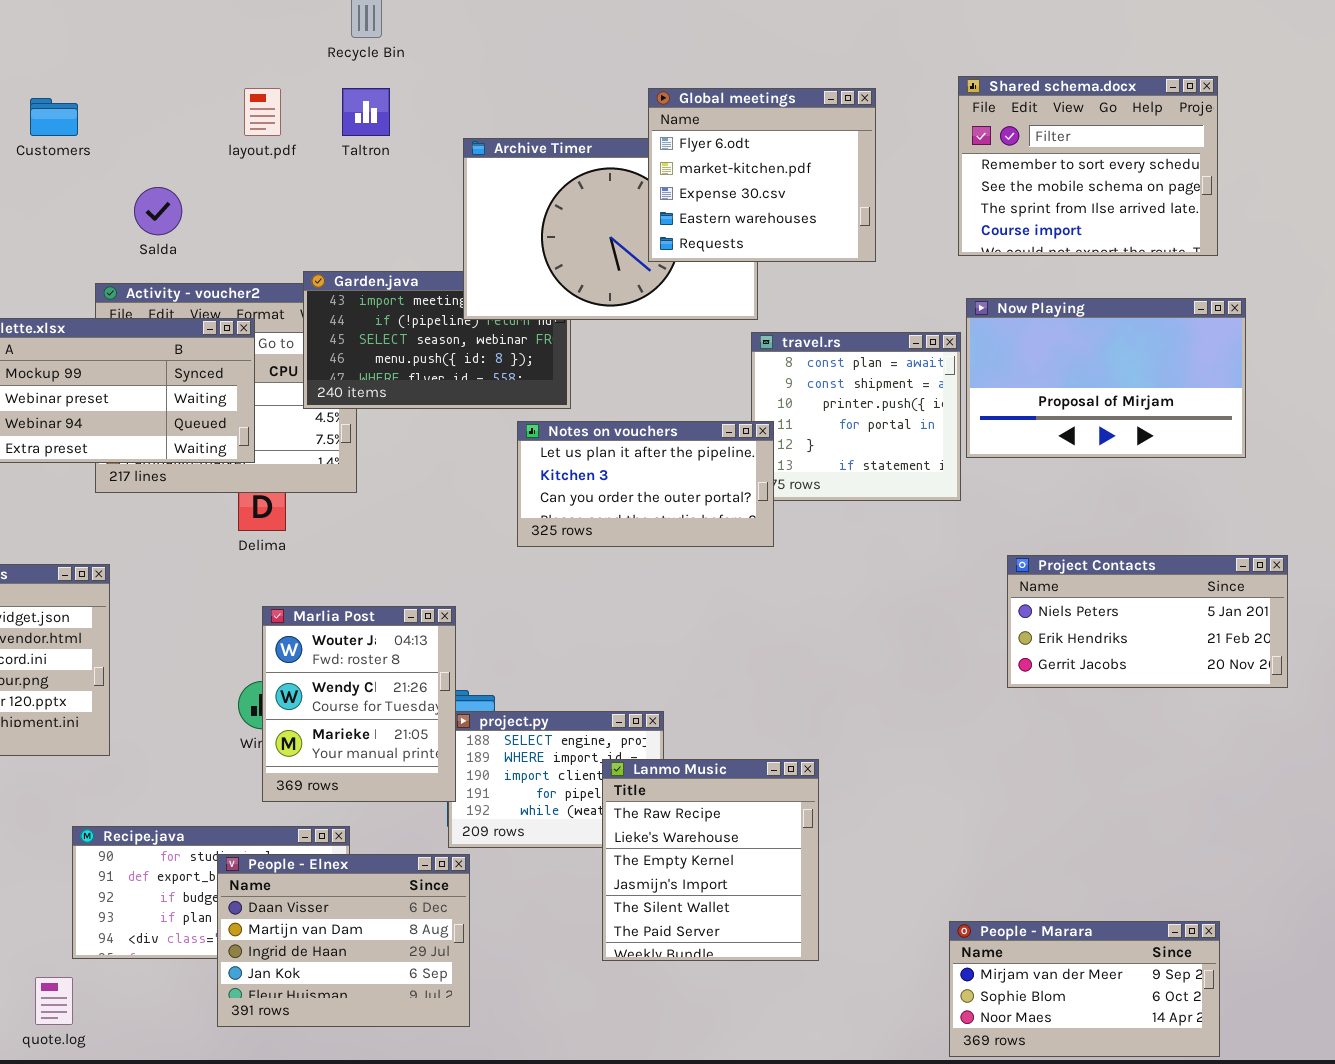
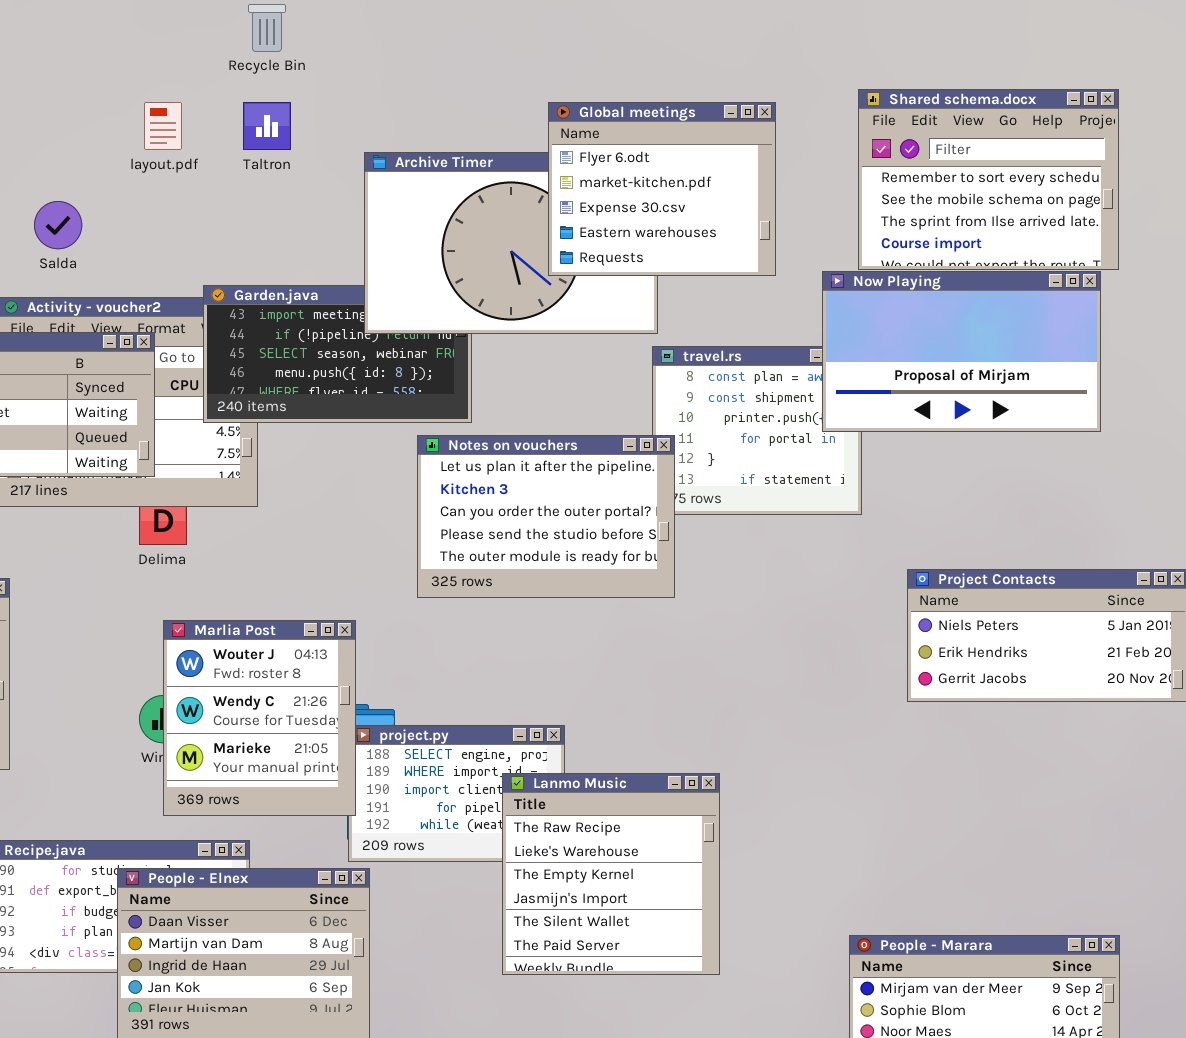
Now Playing: [966,298,1246,458] -> [822,271,1101,432], moved
Notes on vouchers: [517,421,774,547] -> [417,435,675,598], resized

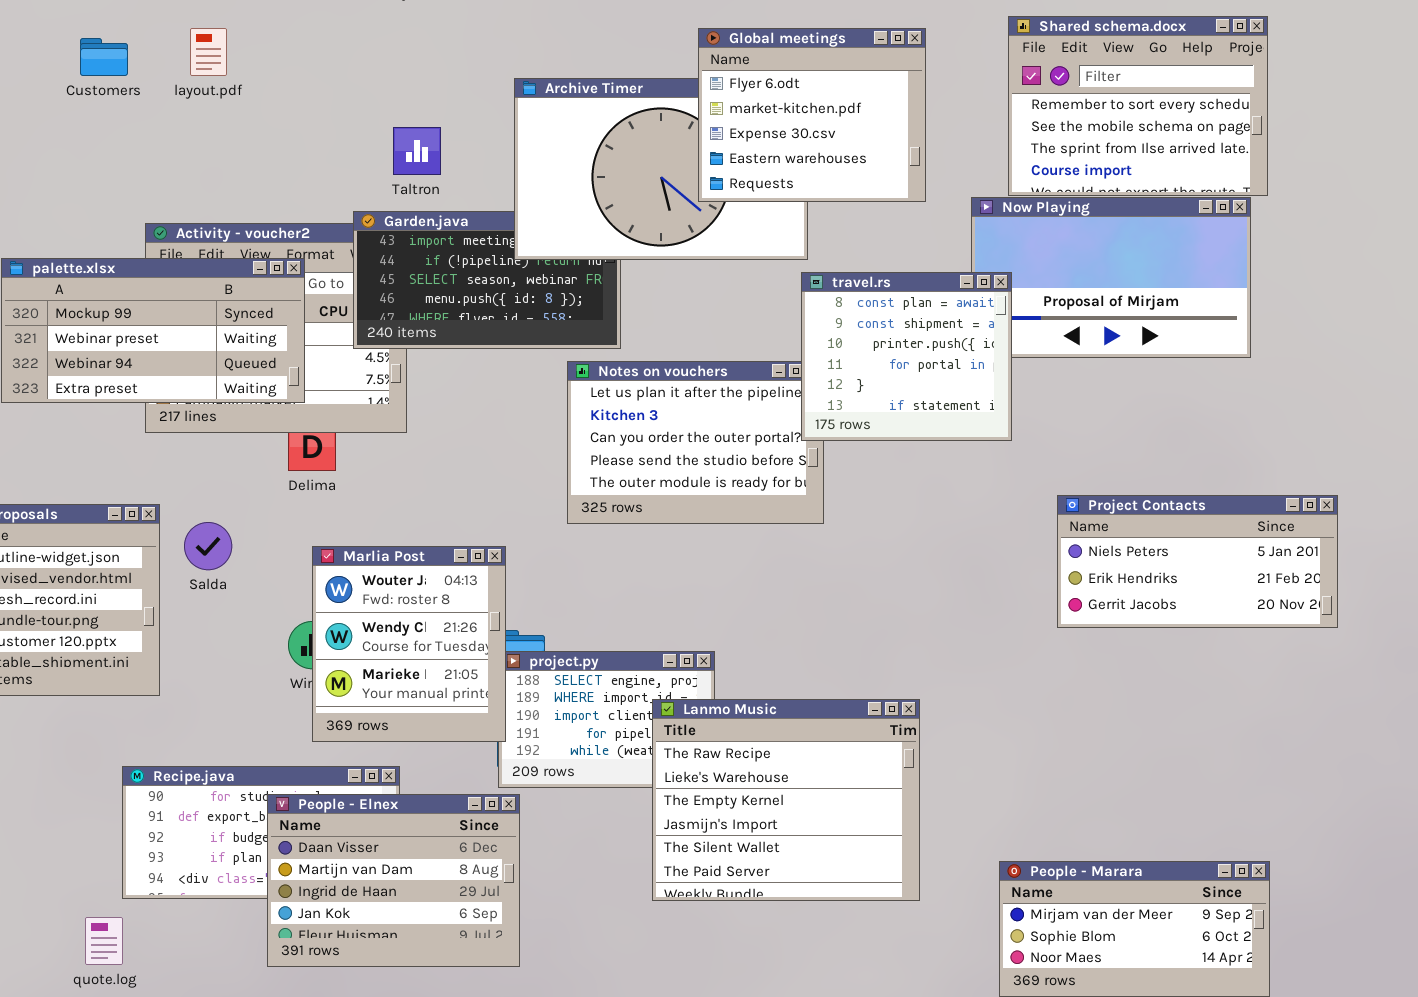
layout.pdf: [144,102,182,150] -> [190,28,227,76], moved
Taltron: [243,102,291,150] -> [393,127,441,175], moved
Salda: [34,201,82,249] -> [184,522,232,570], moved
travel.rs: [652,346,862,515] -> [801,272,1012,441], raised
Lanmo Music: [502,773,720,975] -> [652,699,920,901], resized

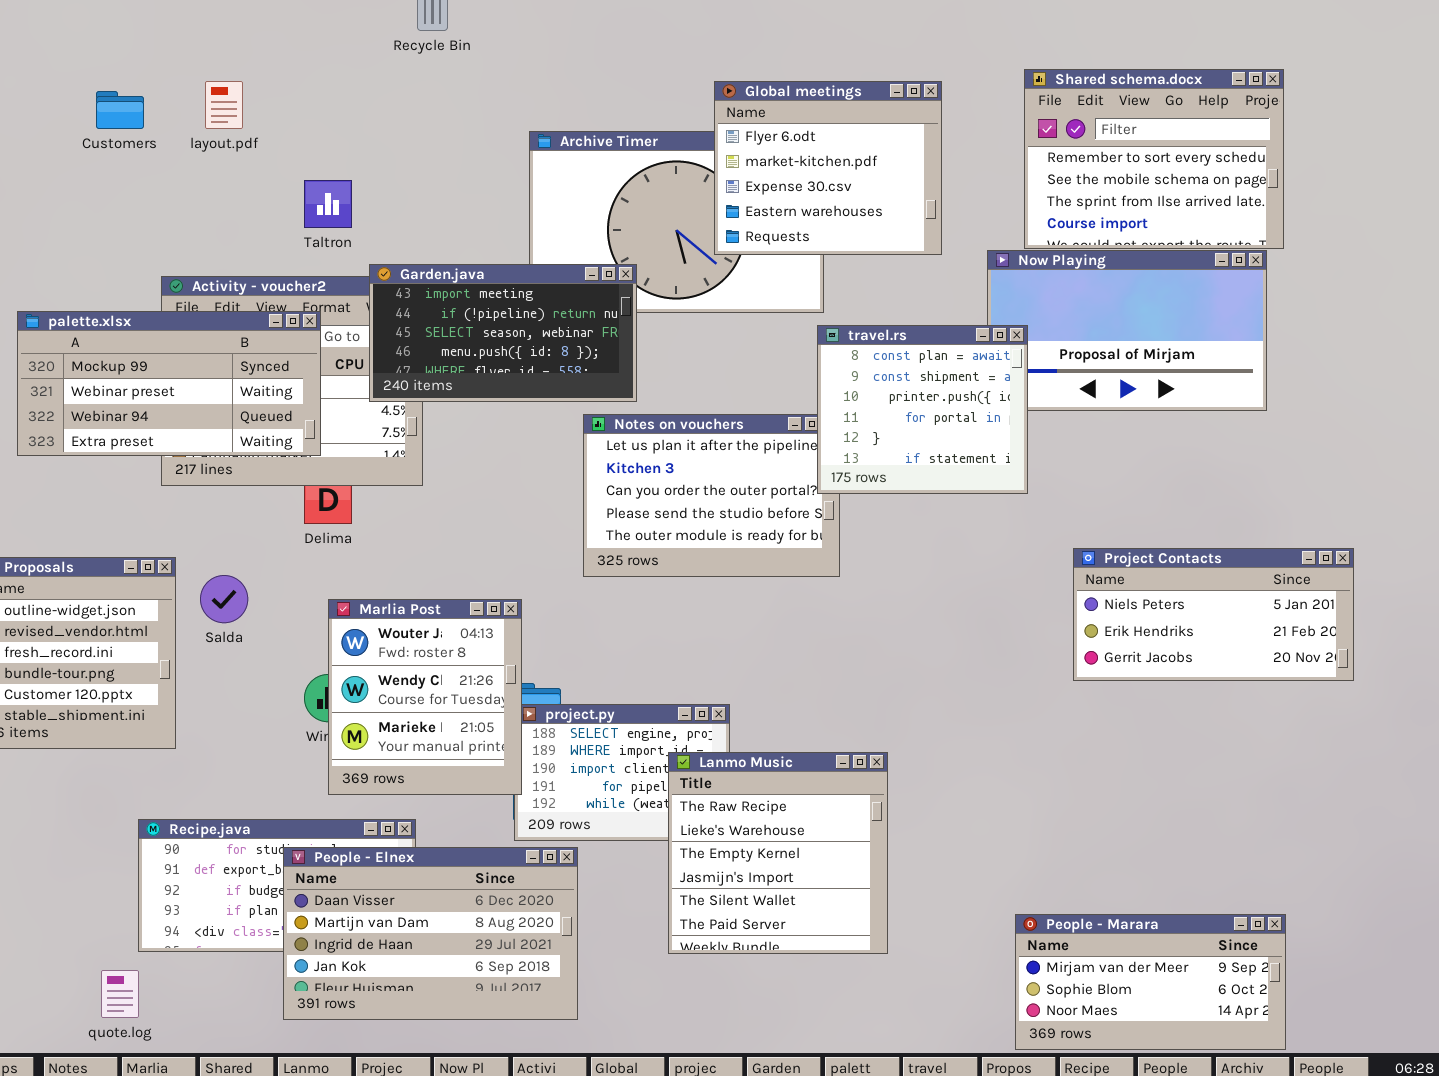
Taltron: [393,127,441,175] -> [304,180,352,228], moved
Garden.java: [353,211,621,349] -> [369,264,637,402], raised
Lanmo Music: [652,699,920,901] -> [668,752,888,954], resized
People - Elnex: [267,794,520,967] -> [283,847,578,1020], resized

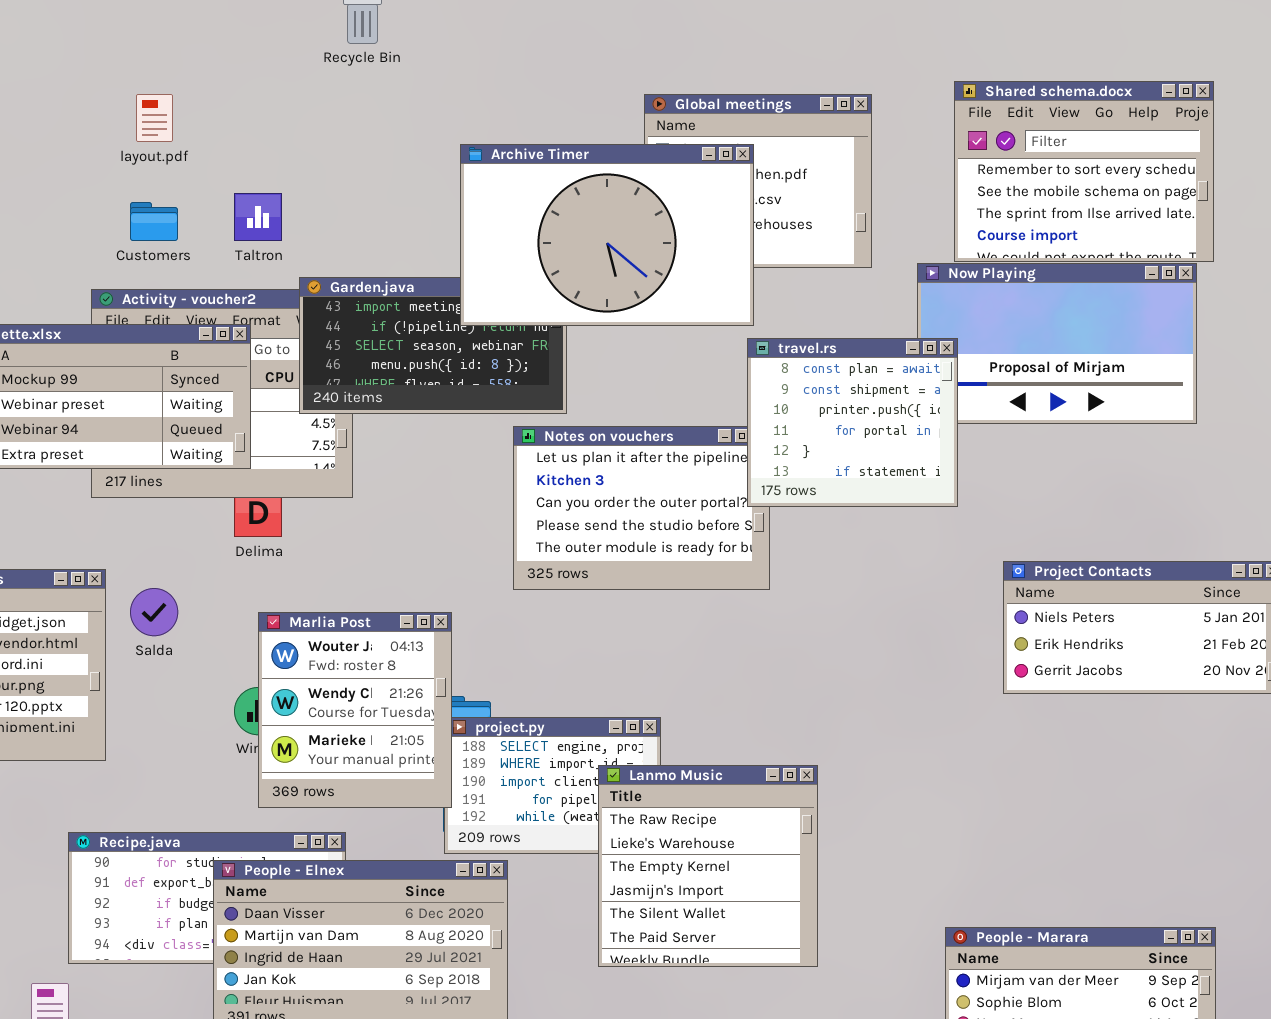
Customers: [96,91,144,129] -> [130,202,178,241], moved
Archive Timer: [529,131,824,313] -> [460,144,754,326], raised

